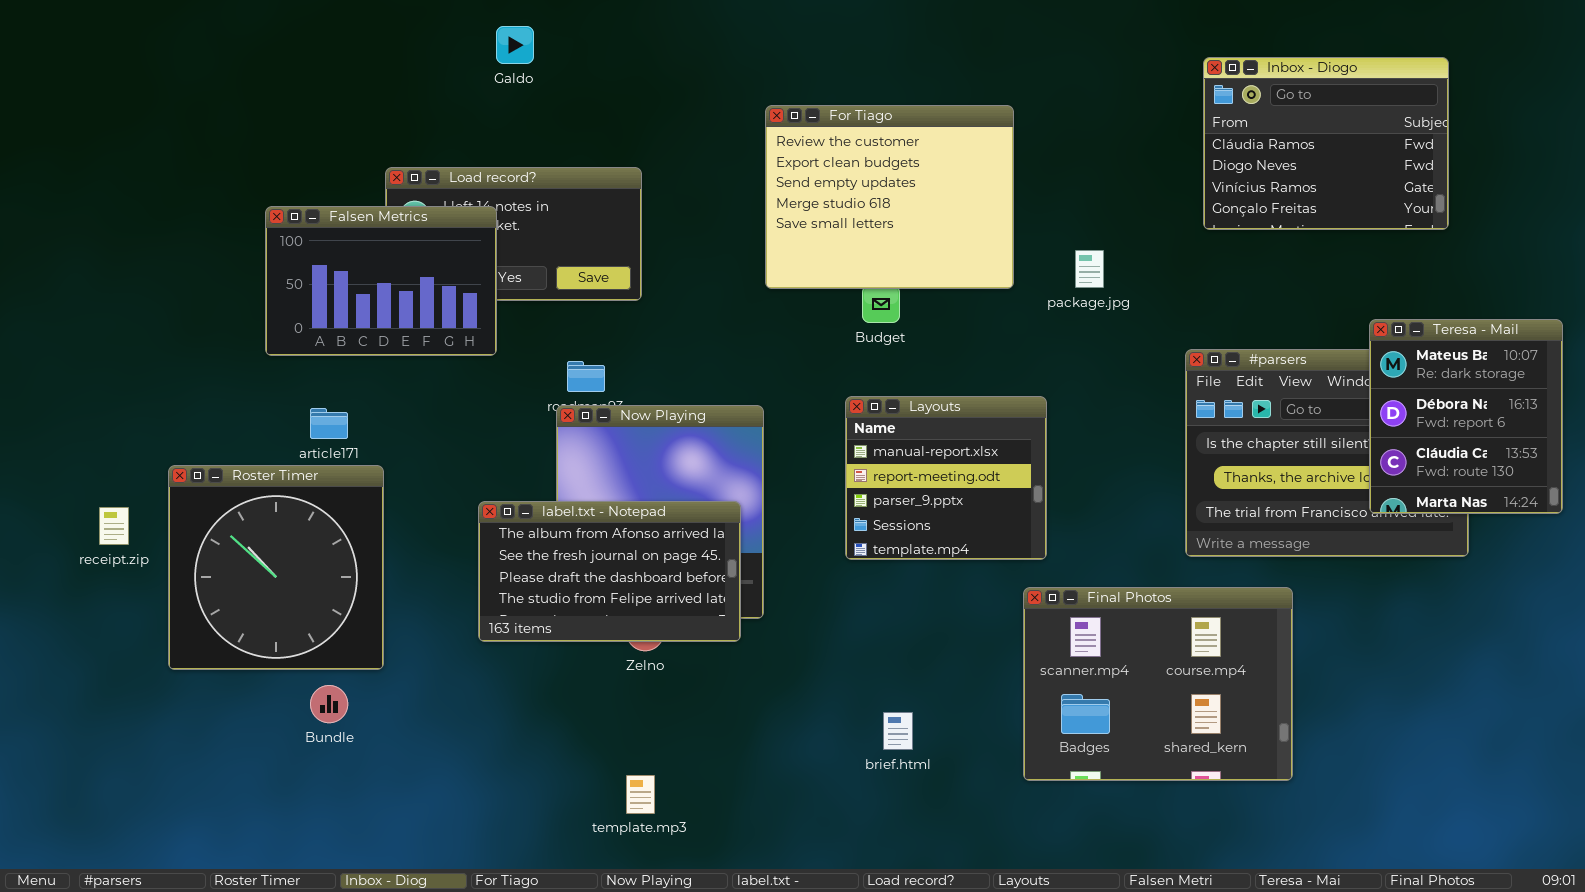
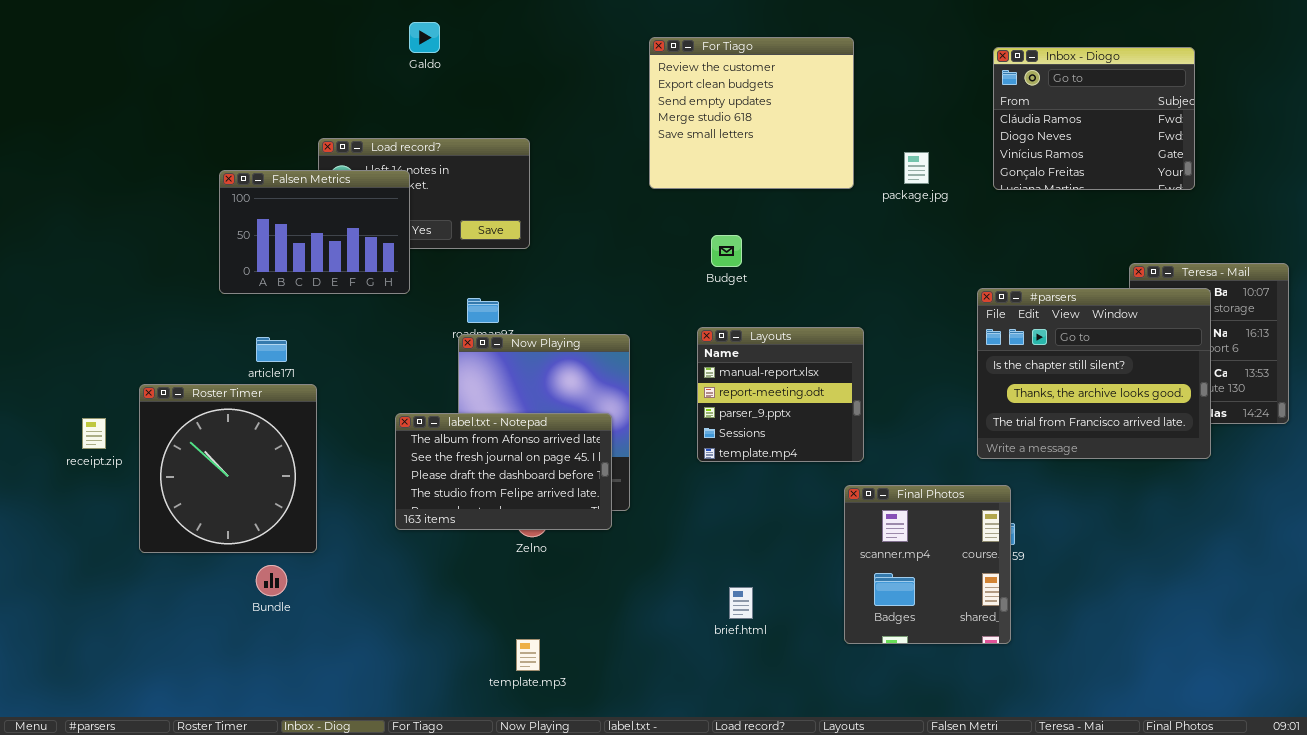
For Tiago: [765,105,1014,289] -> [649,37,854,189], moved
package.jpg: [1075,250,1104,288] -> [904,152,929,184], moved
#parsers: [1185,349,1469,557] -> [977,288,1211,459], raised
Final Photos: [1023,587,1293,781] -> [844,485,1011,644], resized

